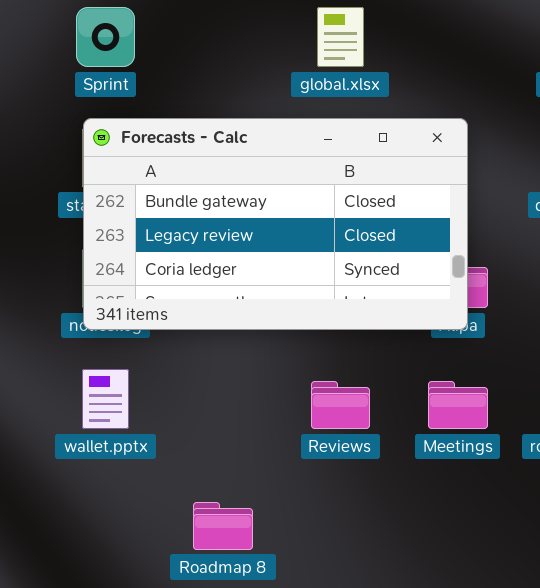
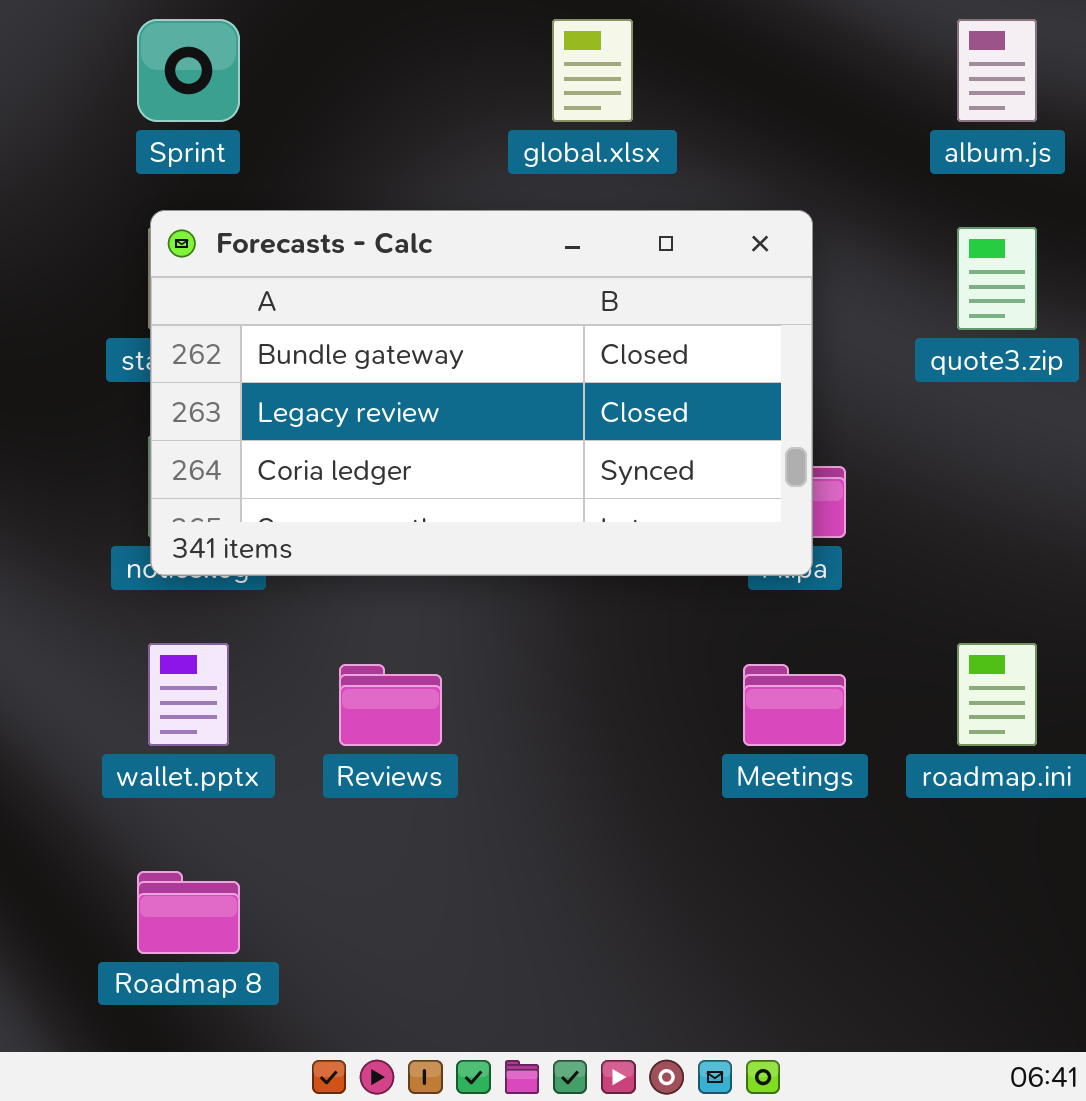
Reviews: [311,381,370,429] -> [339,664,442,746], moved
Roadmap 8: [193,502,253,550] -> [137,871,240,954], moved

